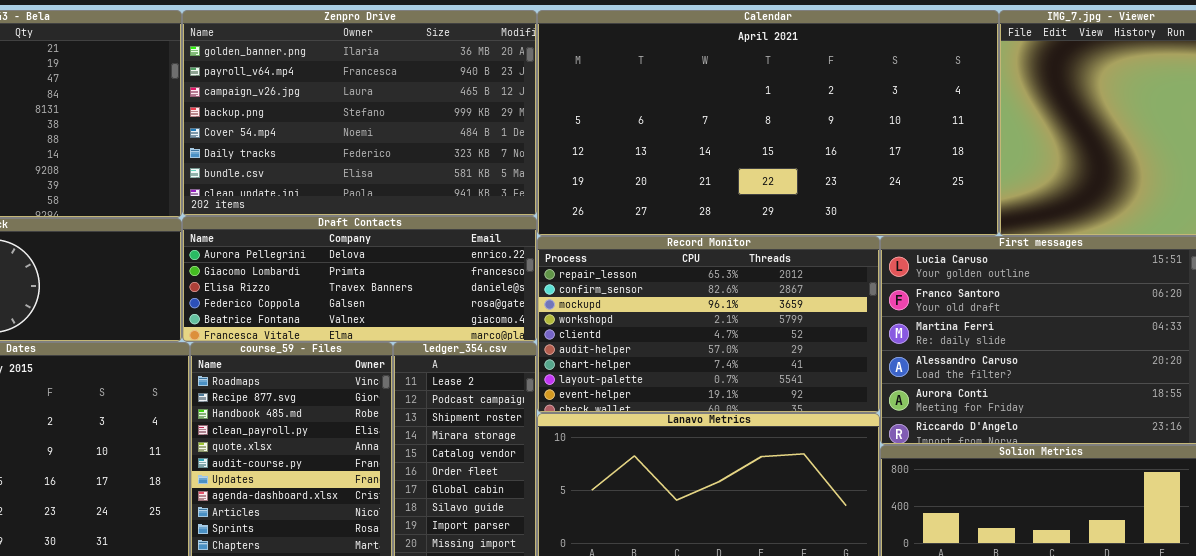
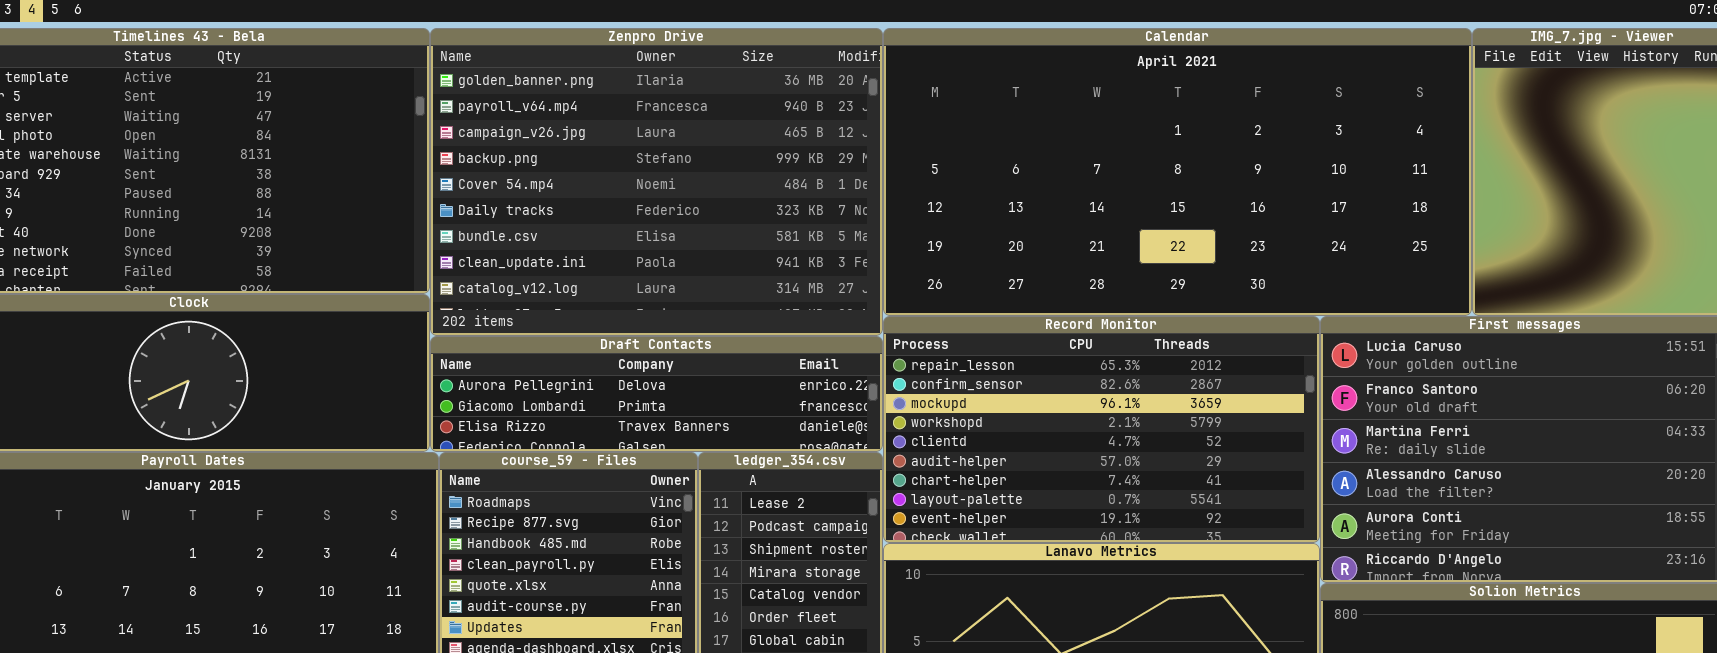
Zenpro Drive: [182,10,537,216] -> [430,28,883,336], resized
Draft Contacts: [182,216,537,342] -> [430,336,883,452], resized

